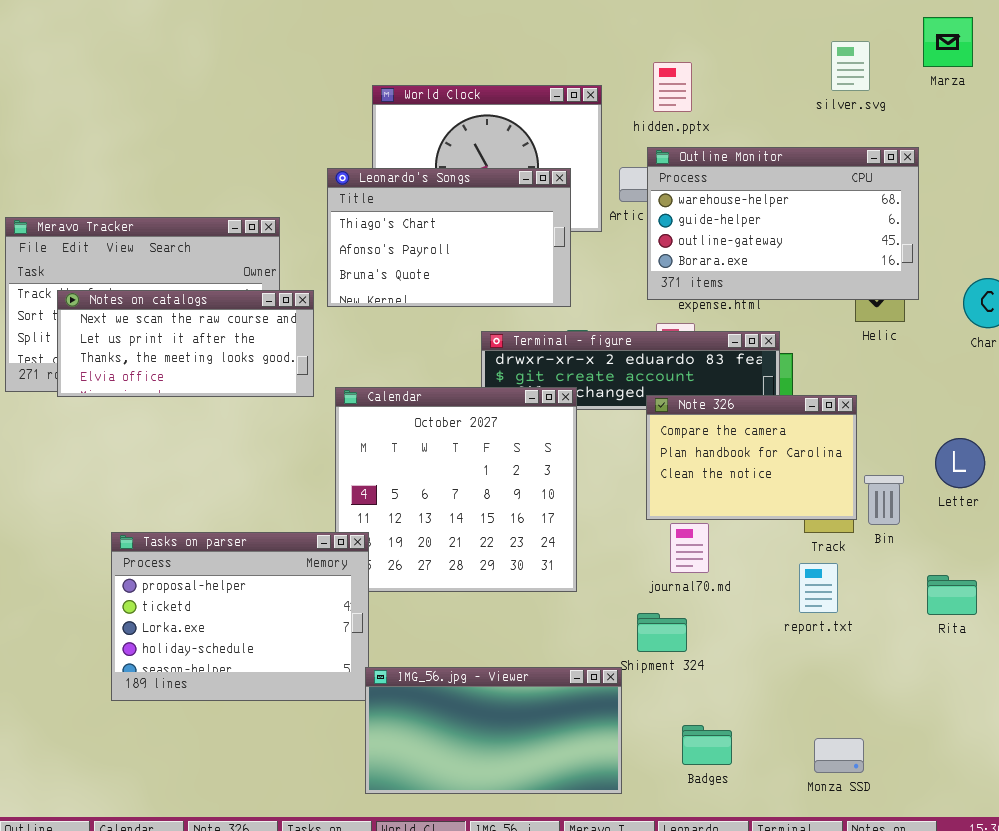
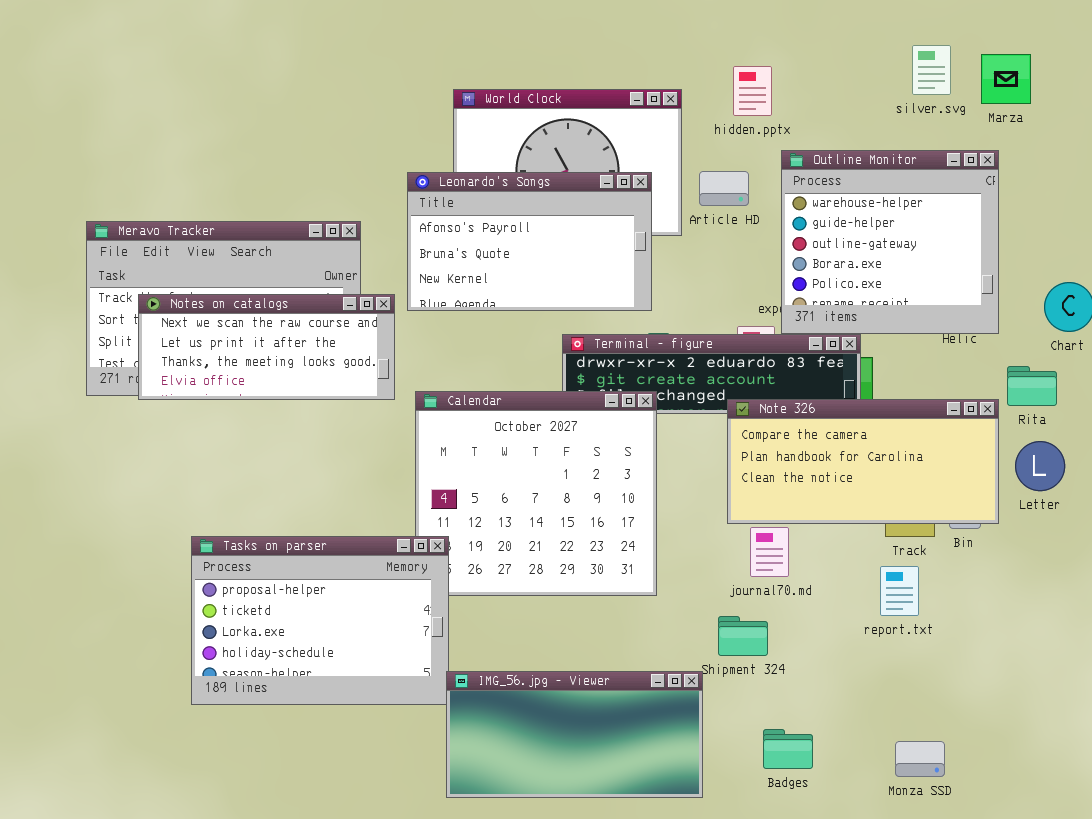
Marza: [923,17,973,67] -> [981,54,1031,104], moved
Outline Monitor: [647,147,919,300] -> [781,150,999,334], resized
Leonardo's Songs: [327,168,571,307] -> [407,172,652,311], scrolled down 1 row
Note 326: [646,395,857,520] -> [727,399,999,524], resized
Rita: [927,575,977,615] -> [1007,366,1057,406], moved

